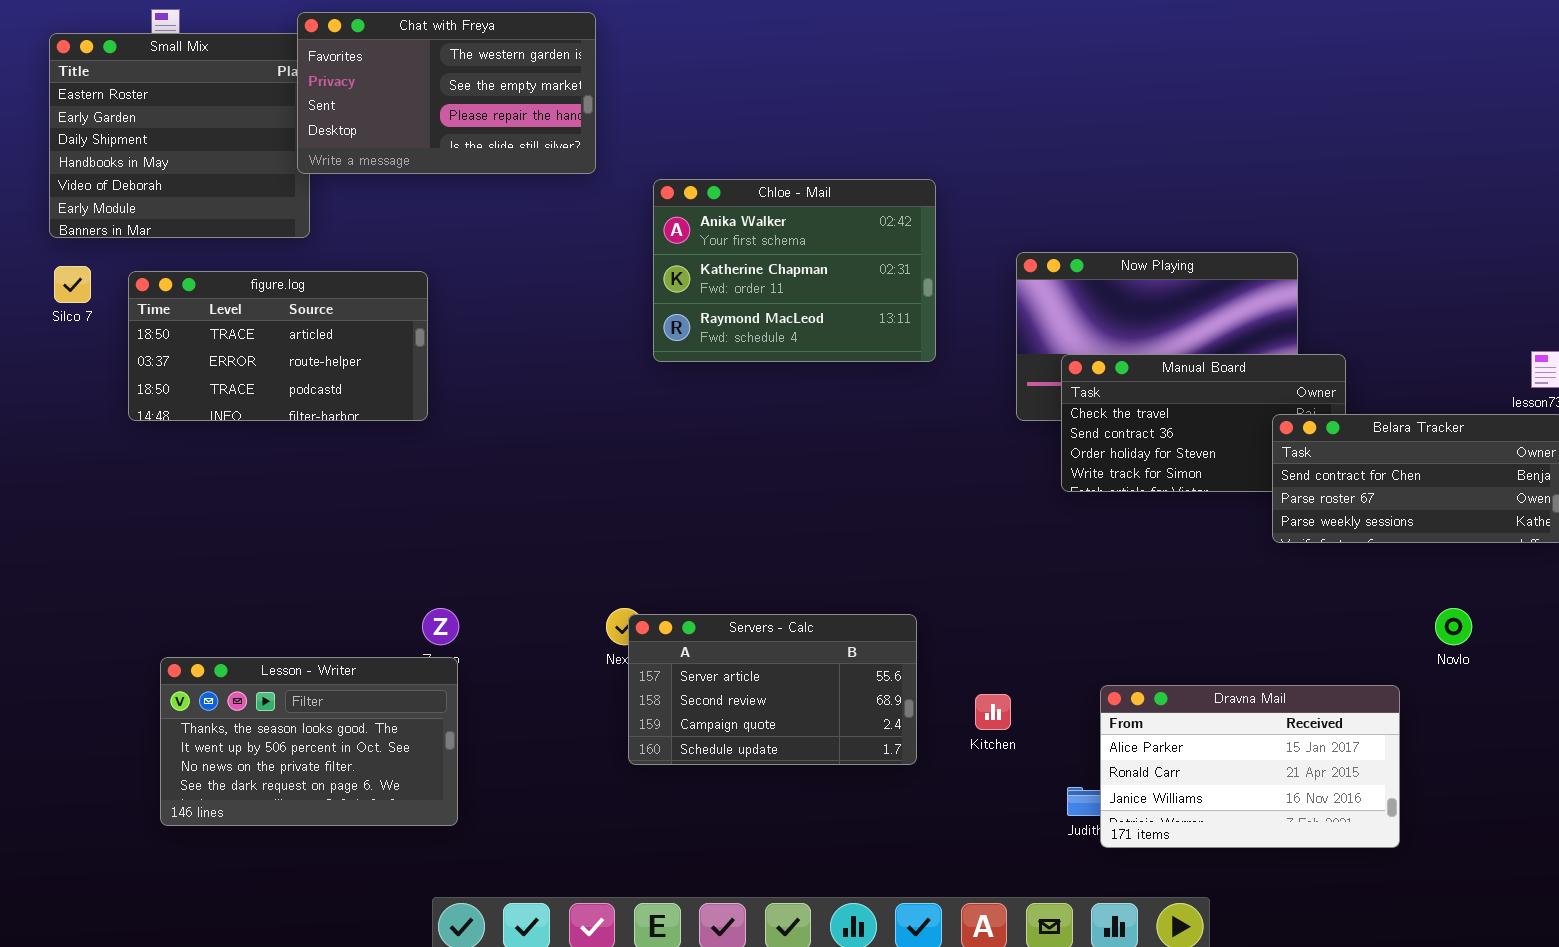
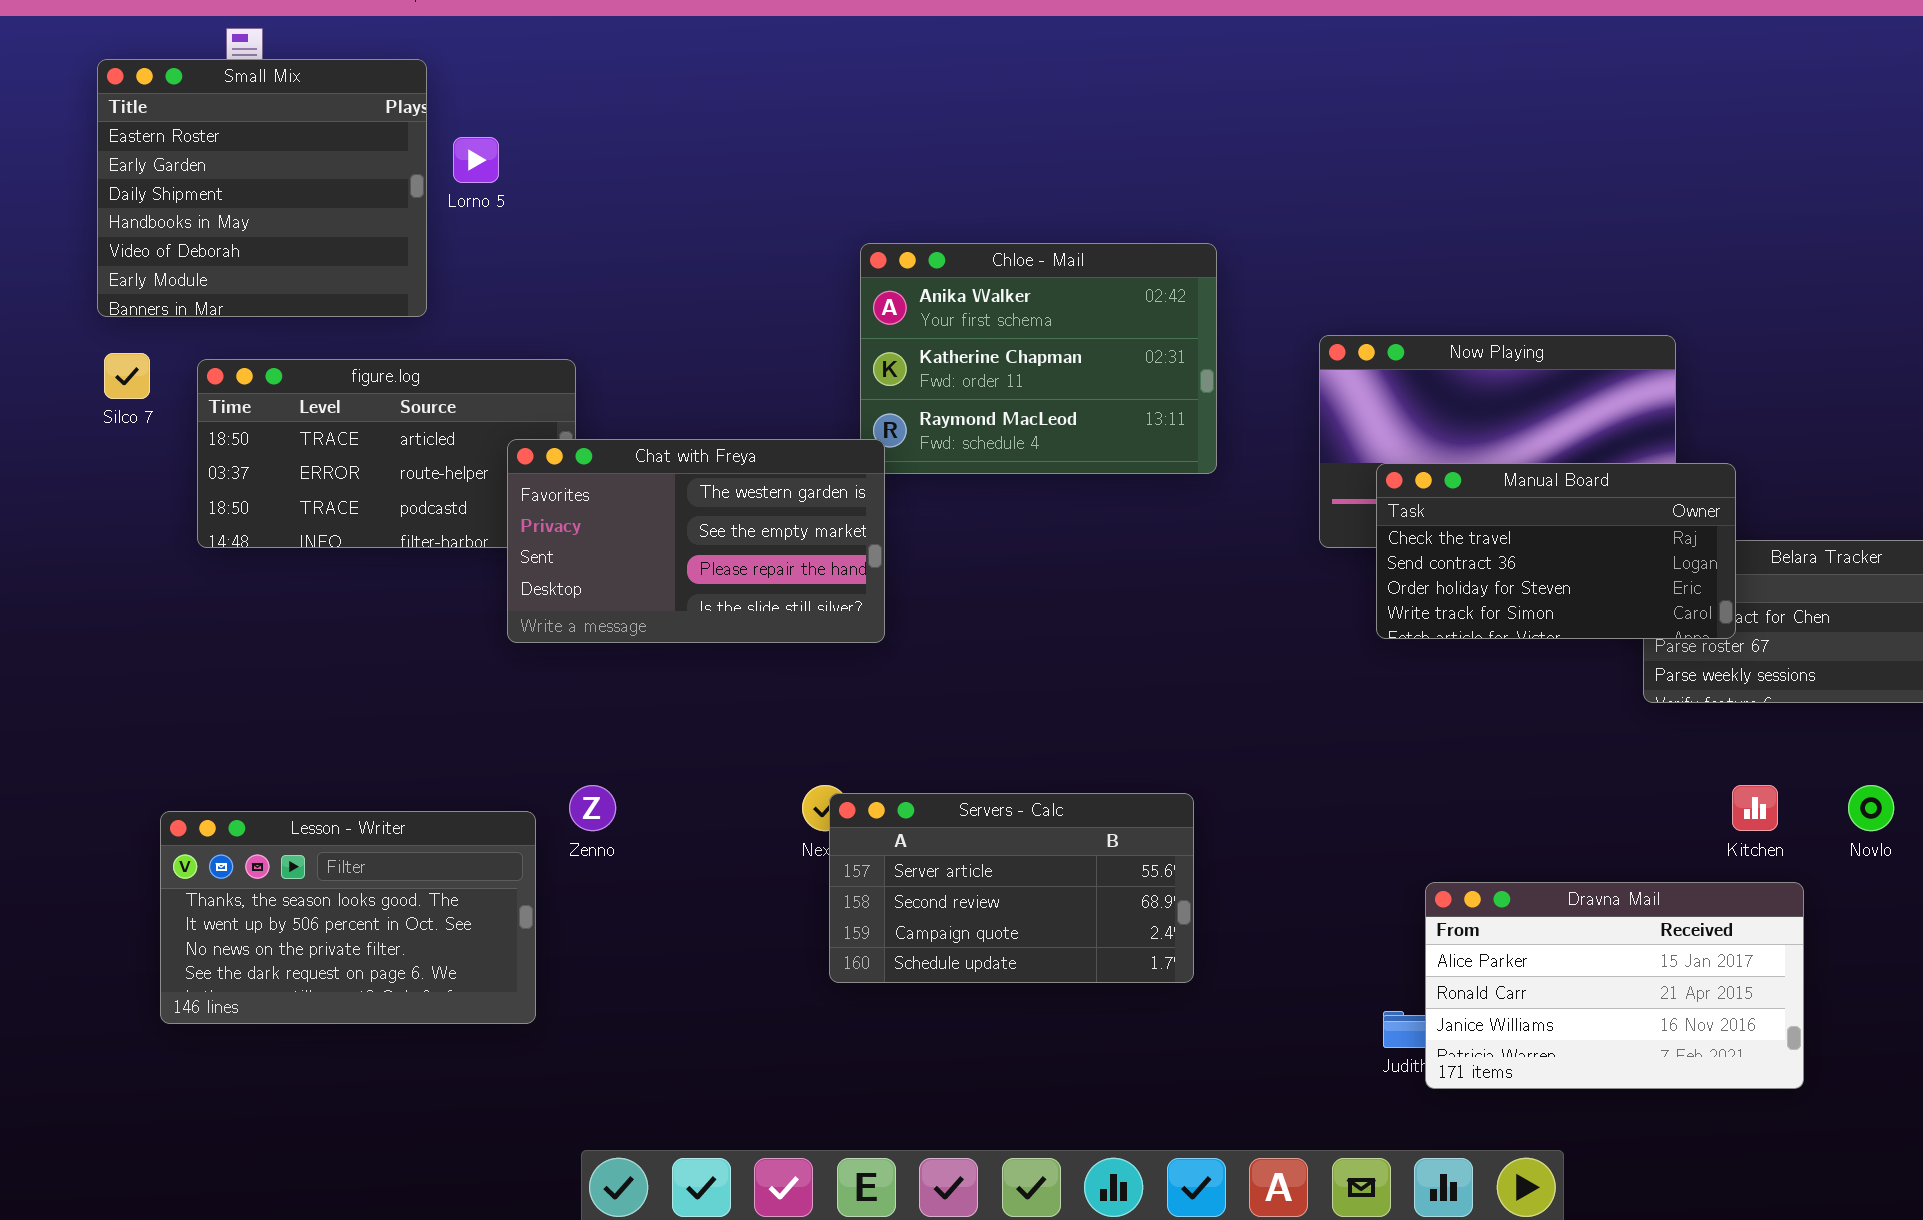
Chat with Freya: [297,12,596,174] -> [507,439,885,643], moved
Manual Board: [1061,354,1346,492] -> [1376,463,1736,639], raised
Lesson - Writer: [160,657,458,826] -> [160,811,536,1024], moved
Kitchen: [975,694,1011,730] -> [1732,785,1778,831], moved

